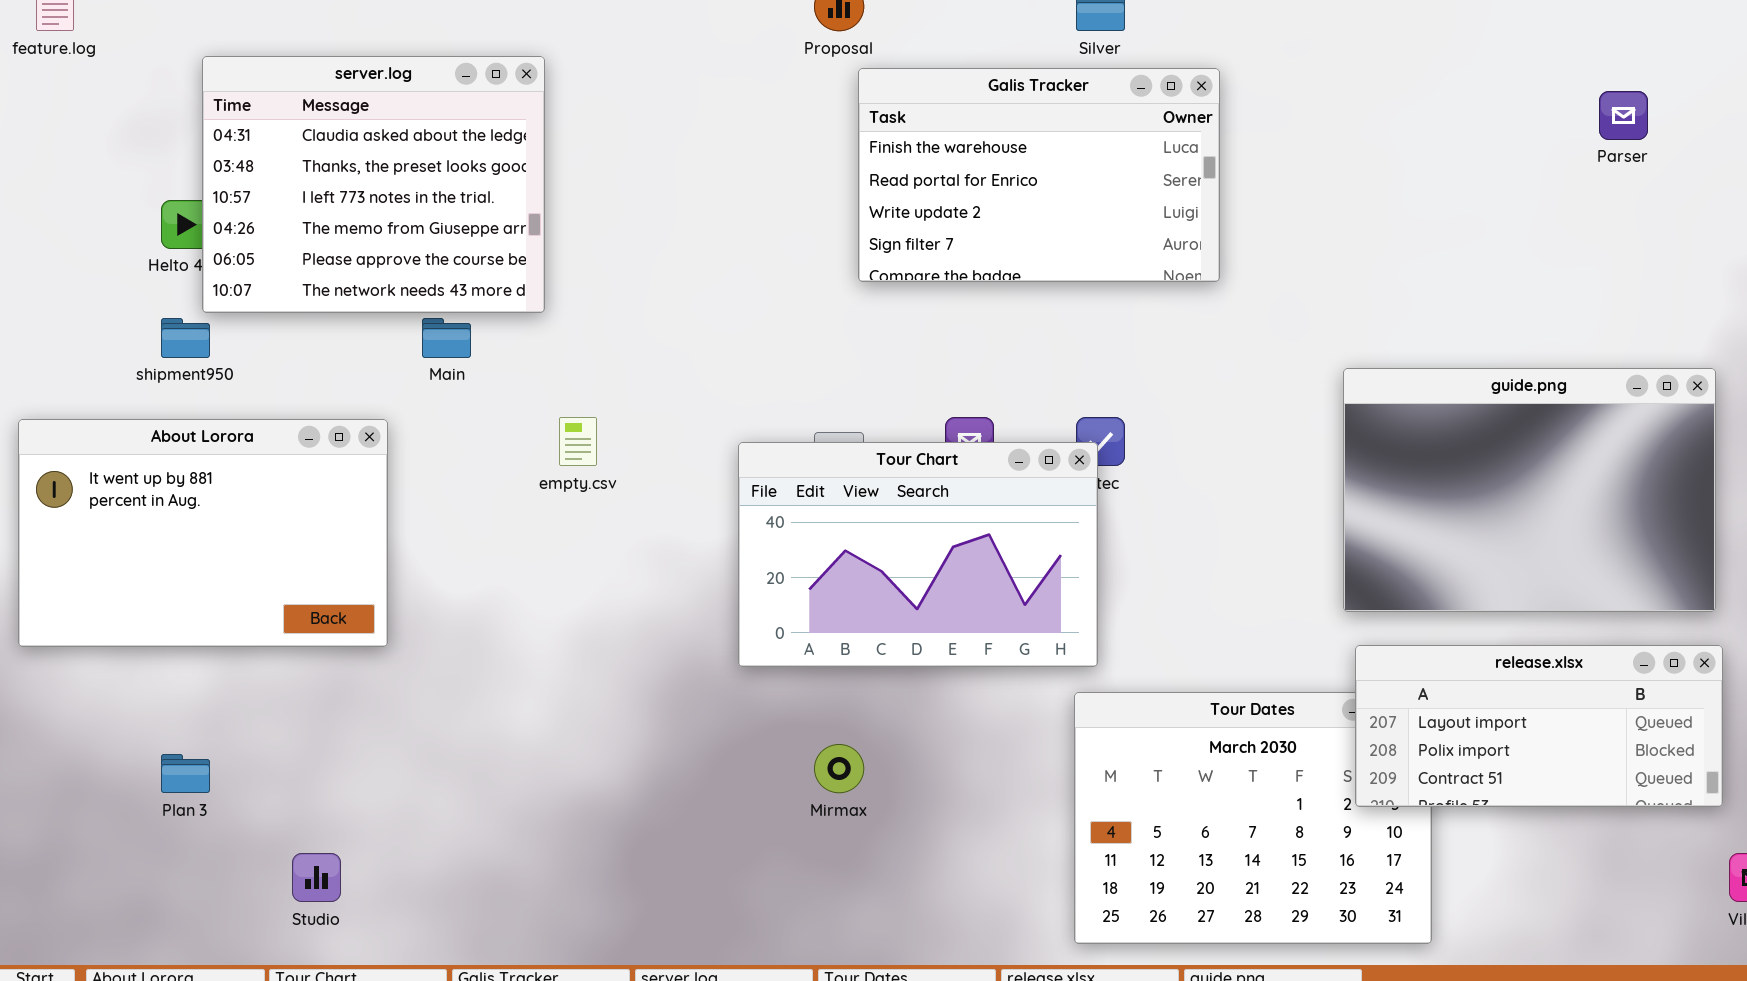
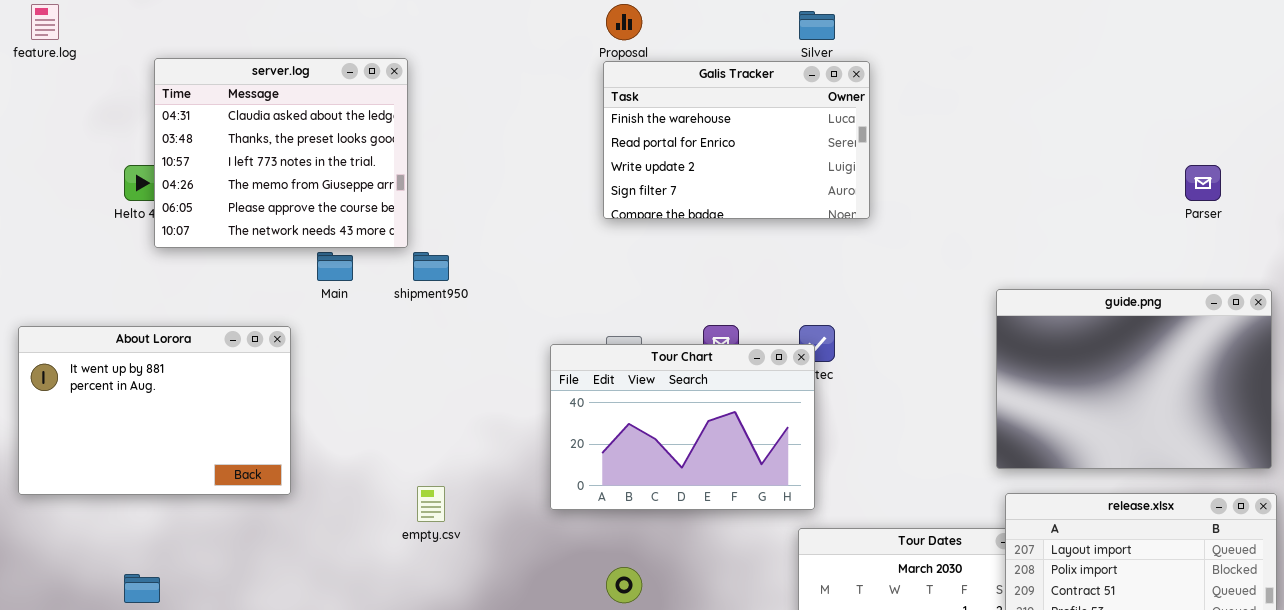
Galis Tracker: [858,68,1220,282] -> [603,61,870,219], moved
Parser: [1599,91,1648,140] -> [1185,165,1221,201], moved
shipment950: [161,318,210,358] -> [413,252,449,281], moved
empty.csv: [559,417,597,466] -> [417,486,445,522], moved

